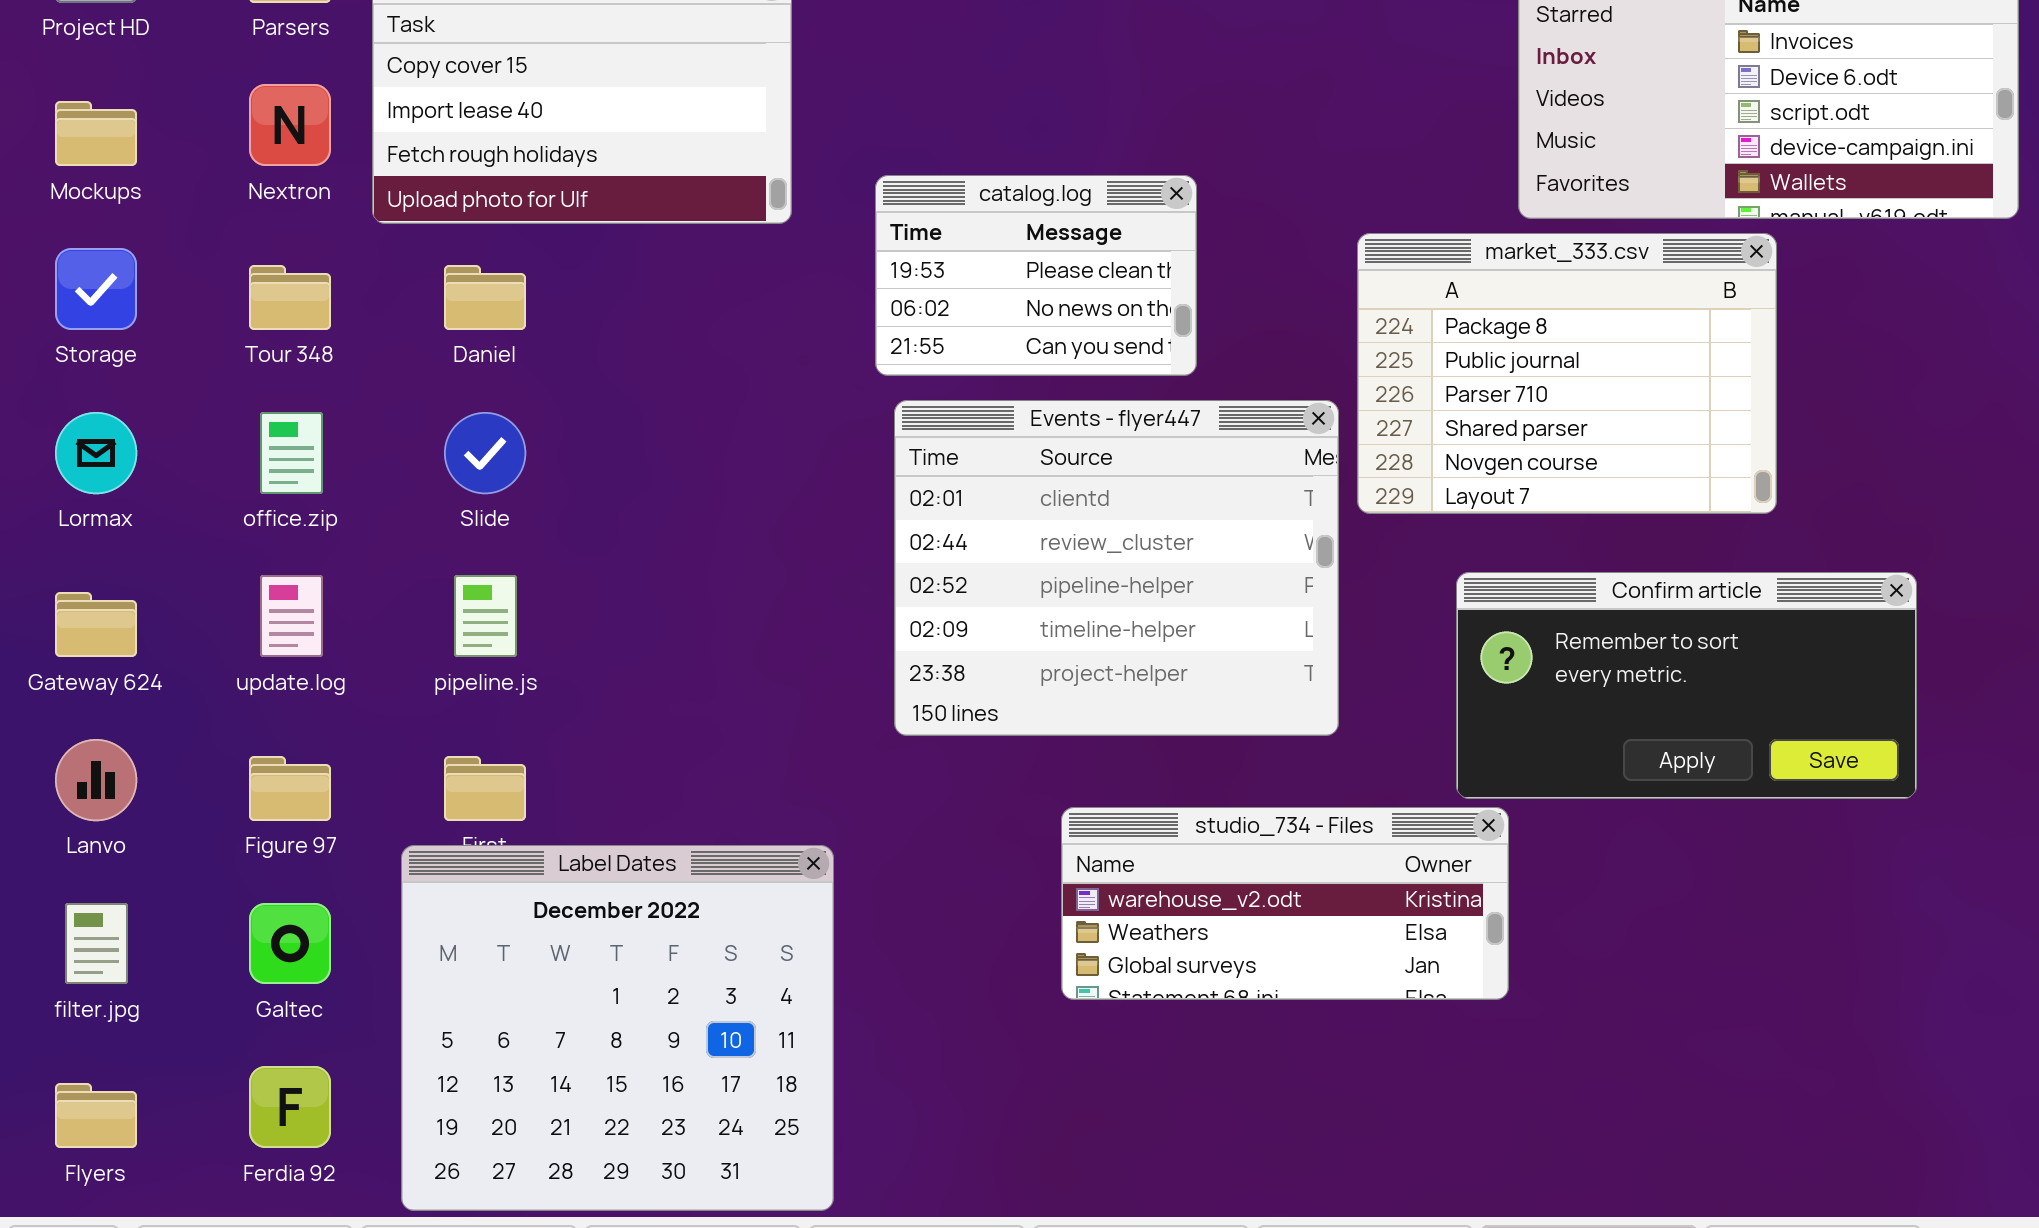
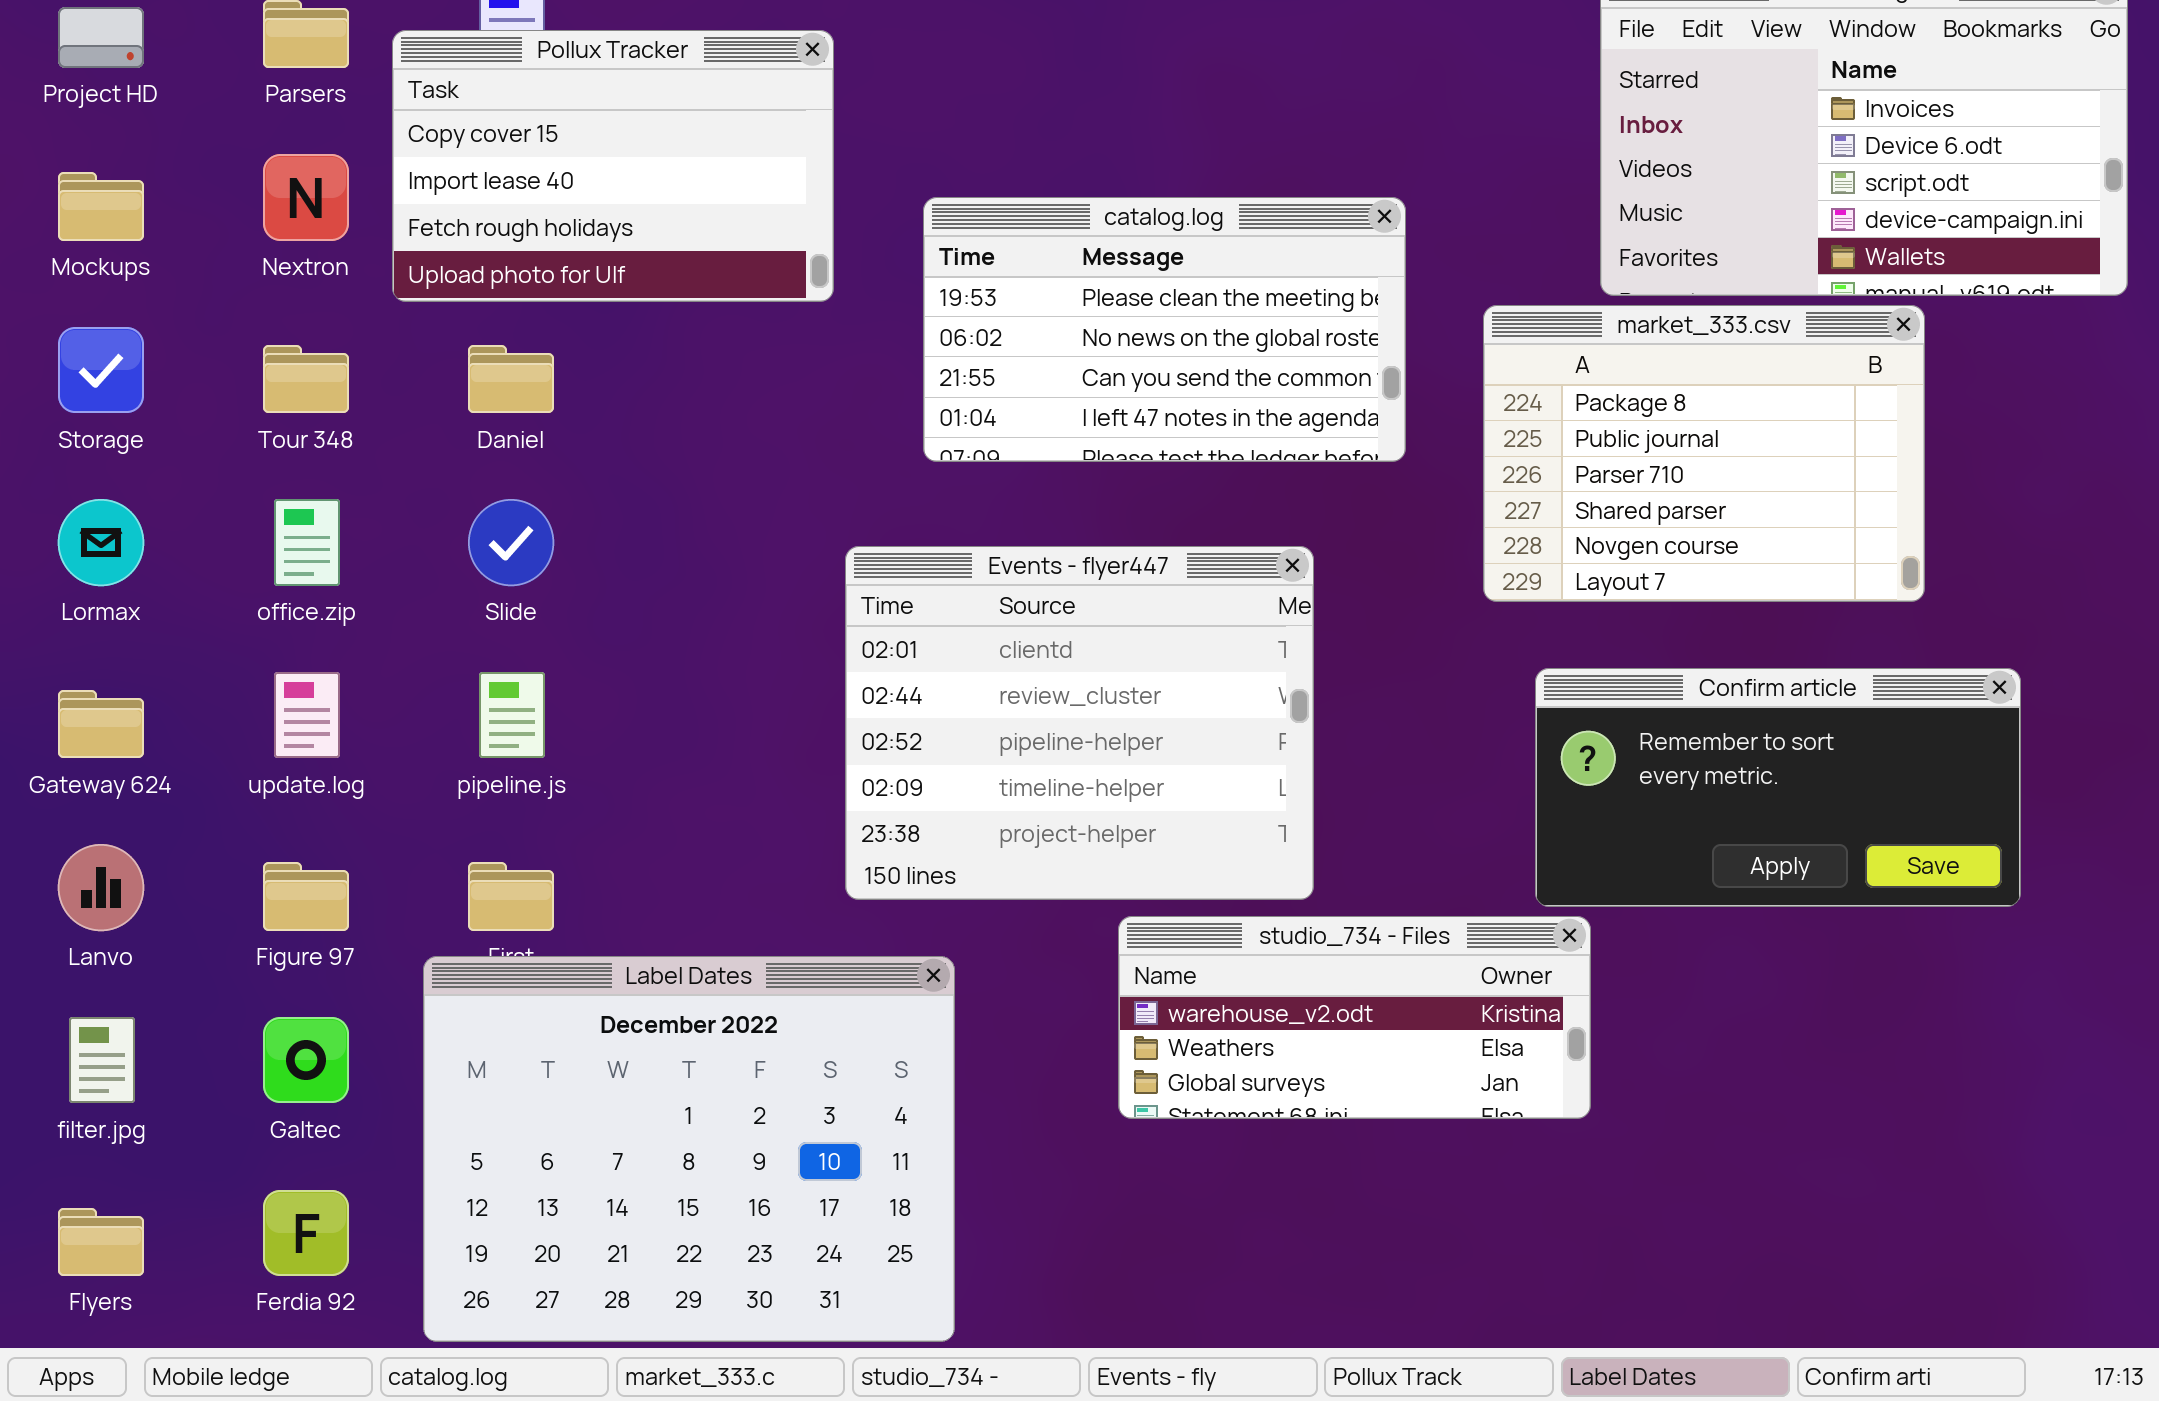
catalog.log: [875,175,1197,376] -> [923,197,1406,462], resized
market_333.csv: [1357,233,1777,514] -> [1483,305,1925,602], moved
Events - flyer447: [894,400,1339,736] -> [845,546,1314,900], moved
Label Dates: [401,845,834,1211] -> [423,956,955,1342], resized

